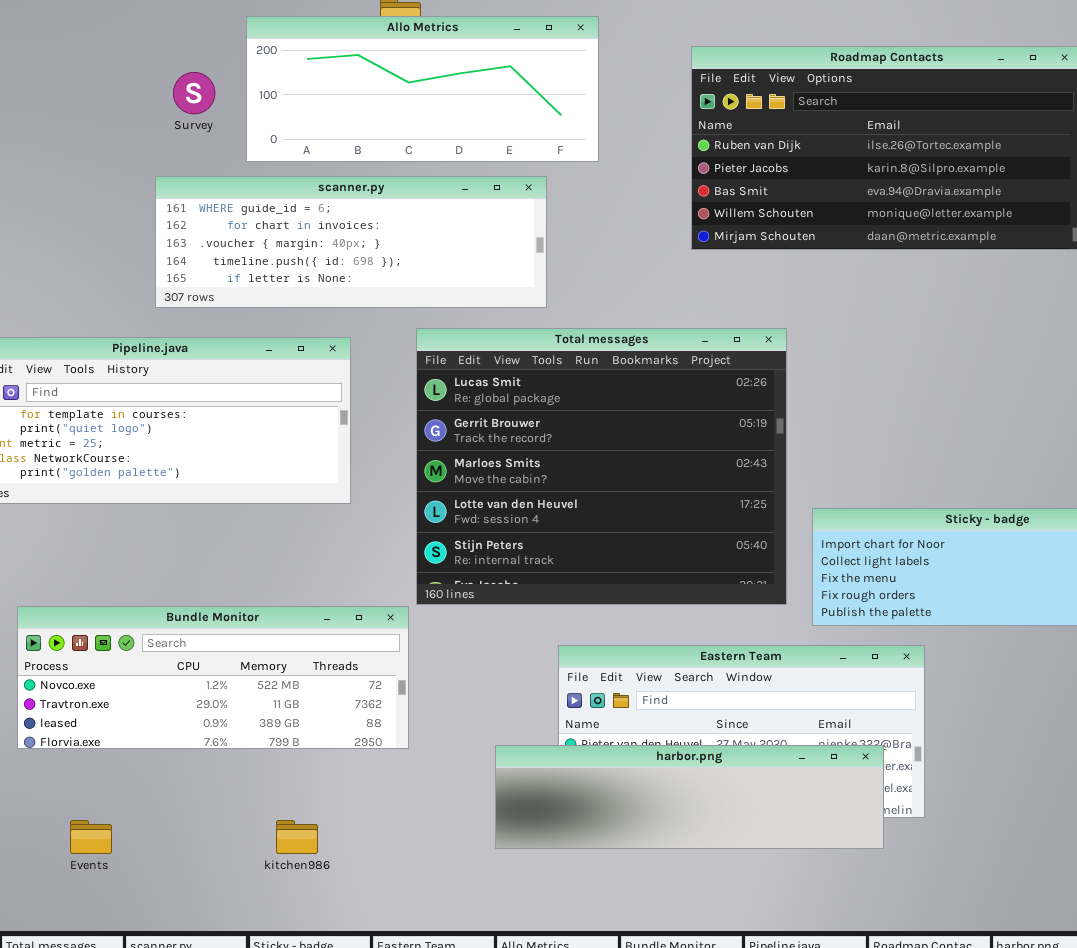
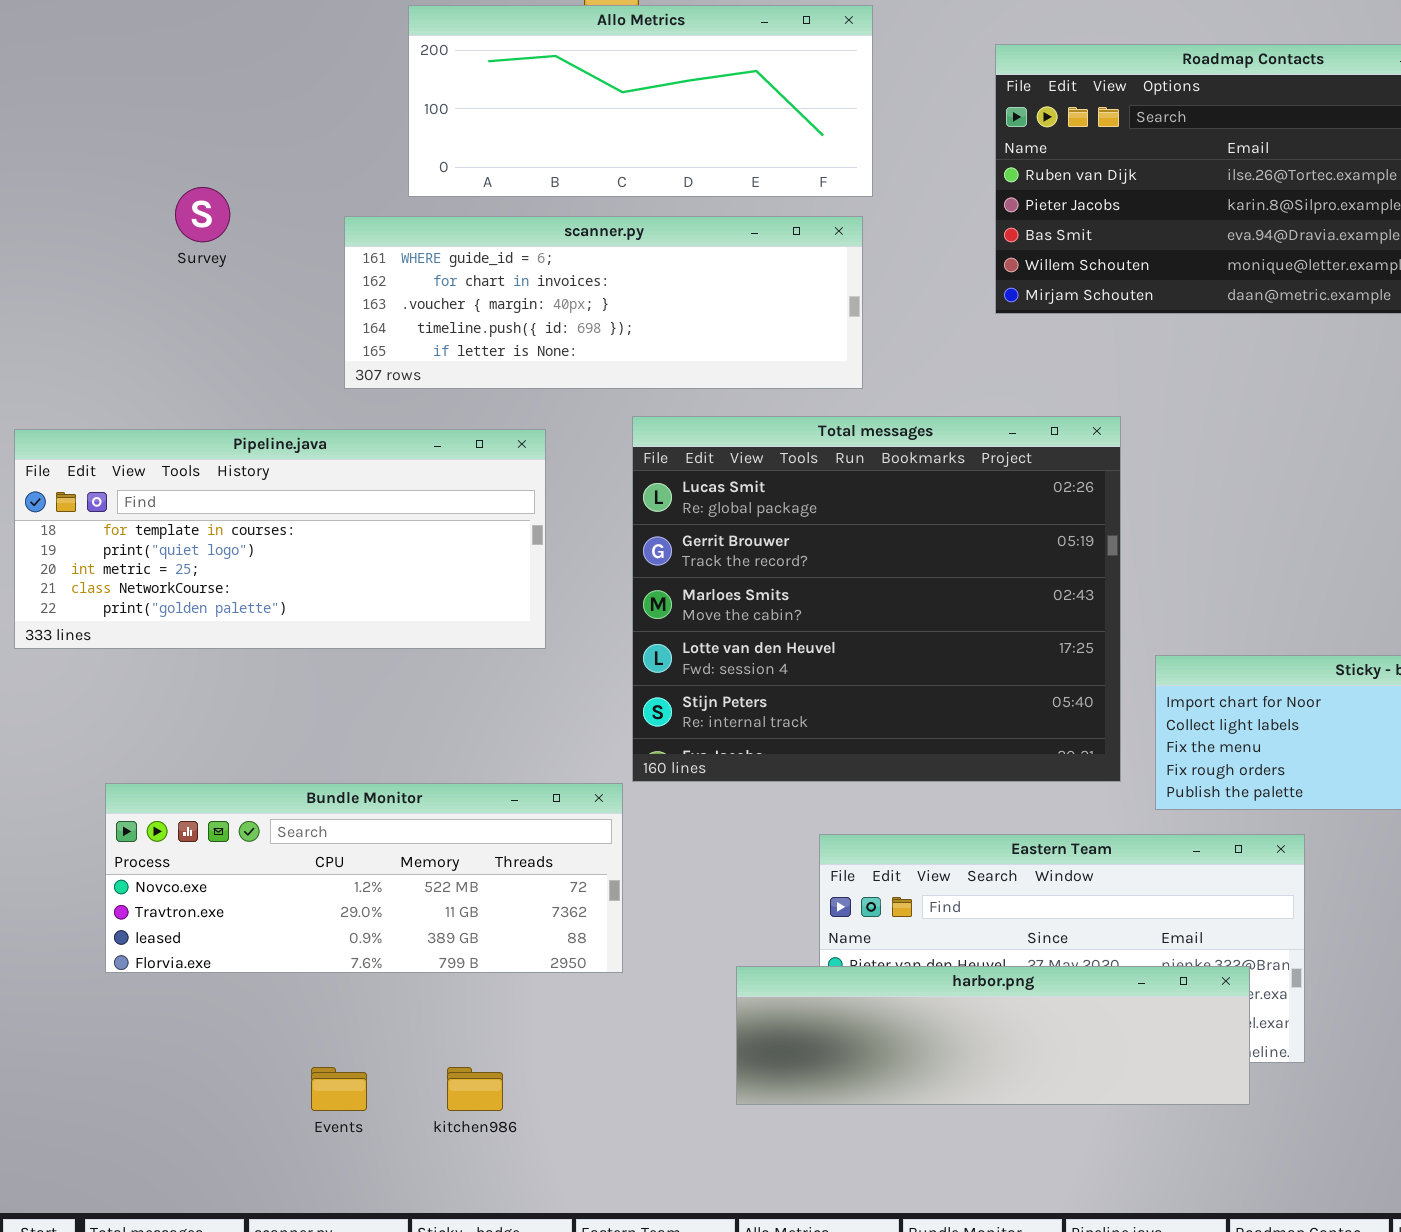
Survey: [173,72,215,114] -> [175,187,230,242], moved
scanner.py: [155,176,547,308] -> [344,216,863,389], moved
Events: [70,820,112,854] -> [311,1067,367,1111], moved

